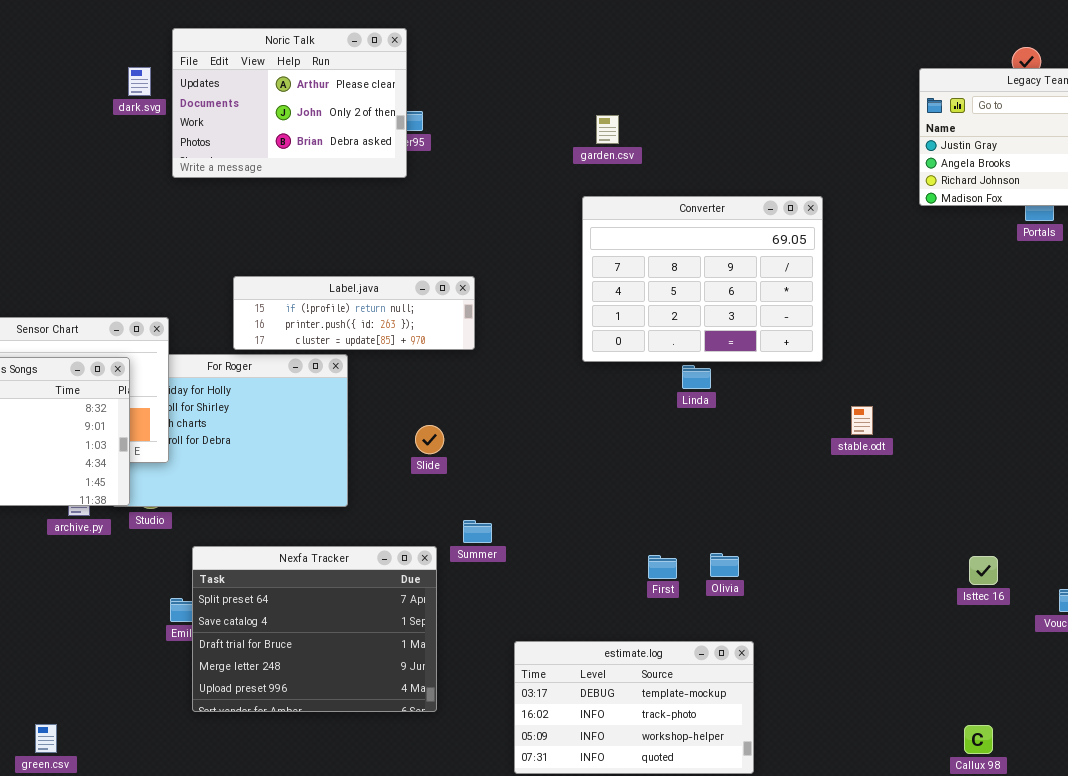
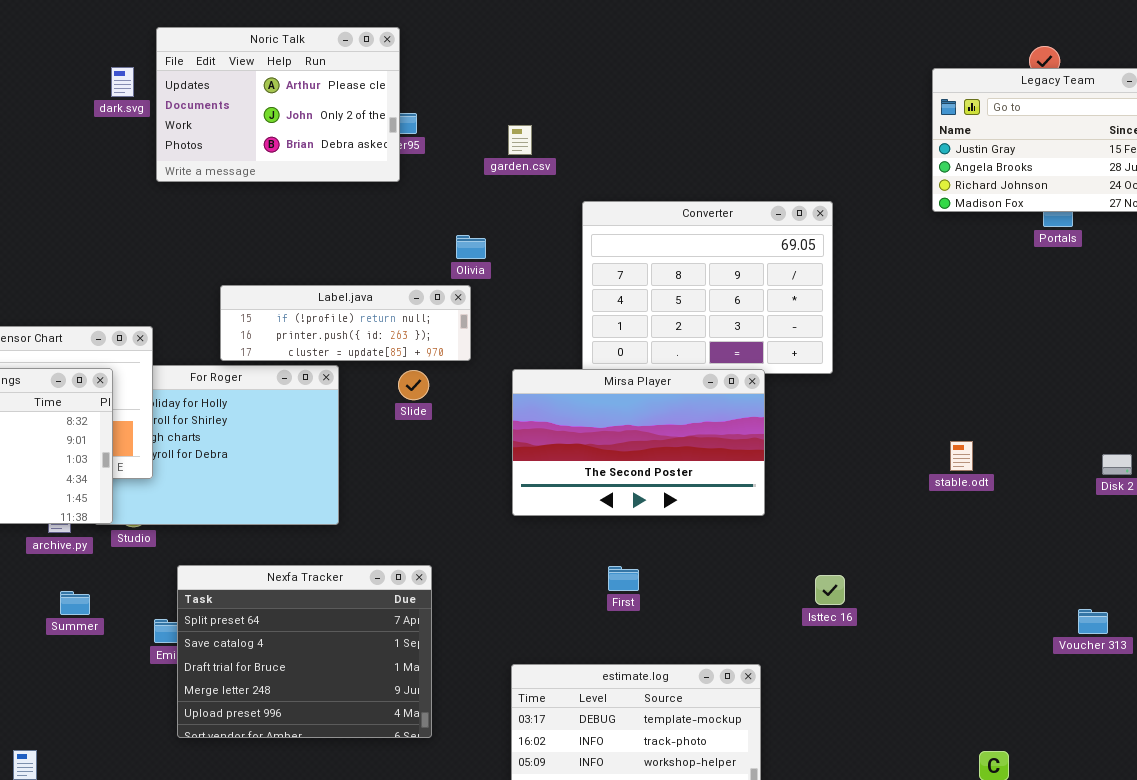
garden.csv: [596,115,619,144] -> [508,125,532,155], moved
Mirsa Player: none -> [512,369,765,516], opened
stable.odt: [851,406,873,435] -> [950,441,973,471], moved
Slide: [415,425,444,454] -> [398,370,429,400], moved
Summer: [463,520,492,543] -> [60,591,90,615], moved
Olivia: [710,553,739,577] -> [456,235,486,259], moved
First: [648,555,677,579] -> [608,566,639,591], moved
Isttec 16: [969,556,998,585] -> [815,575,845,605], moved

